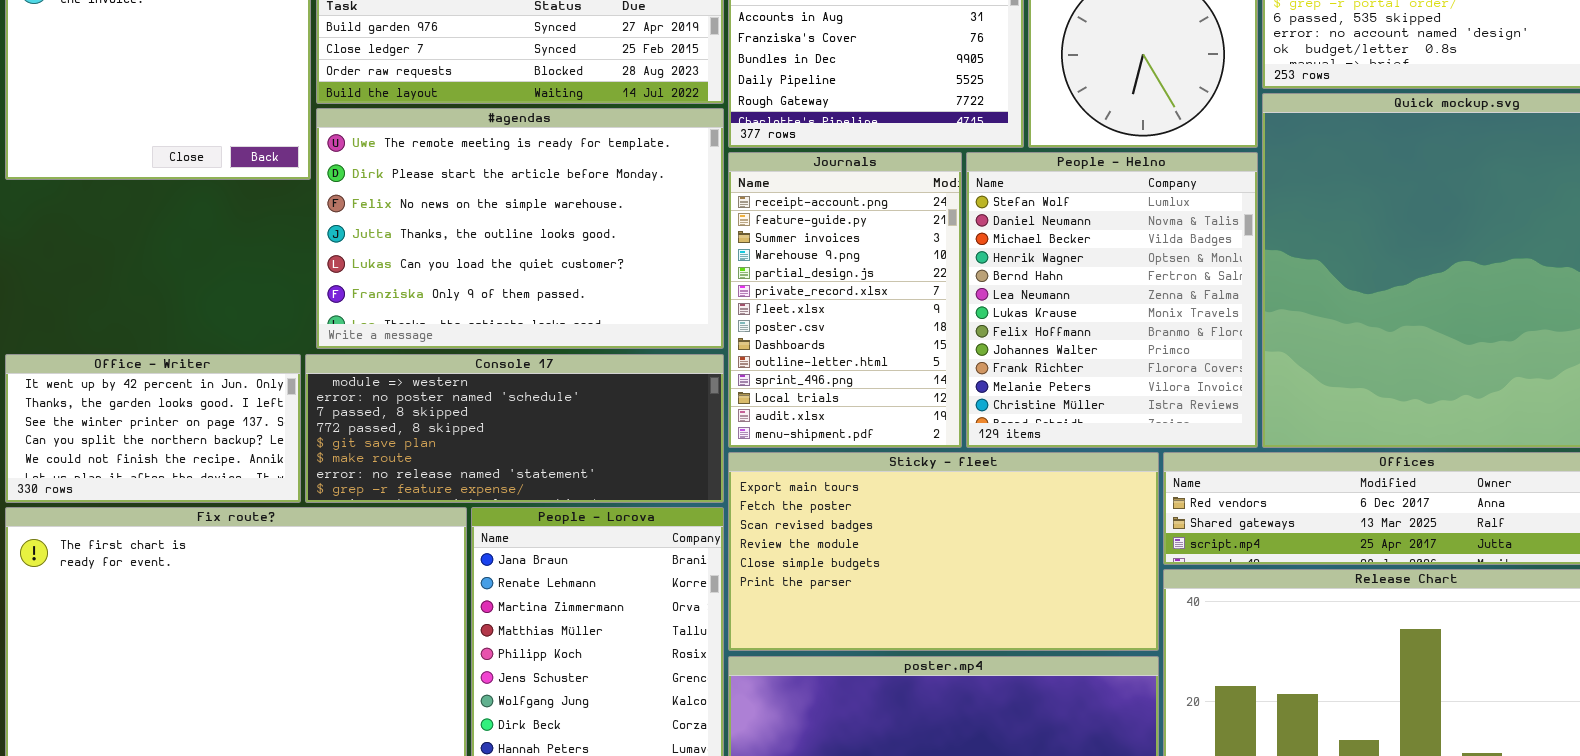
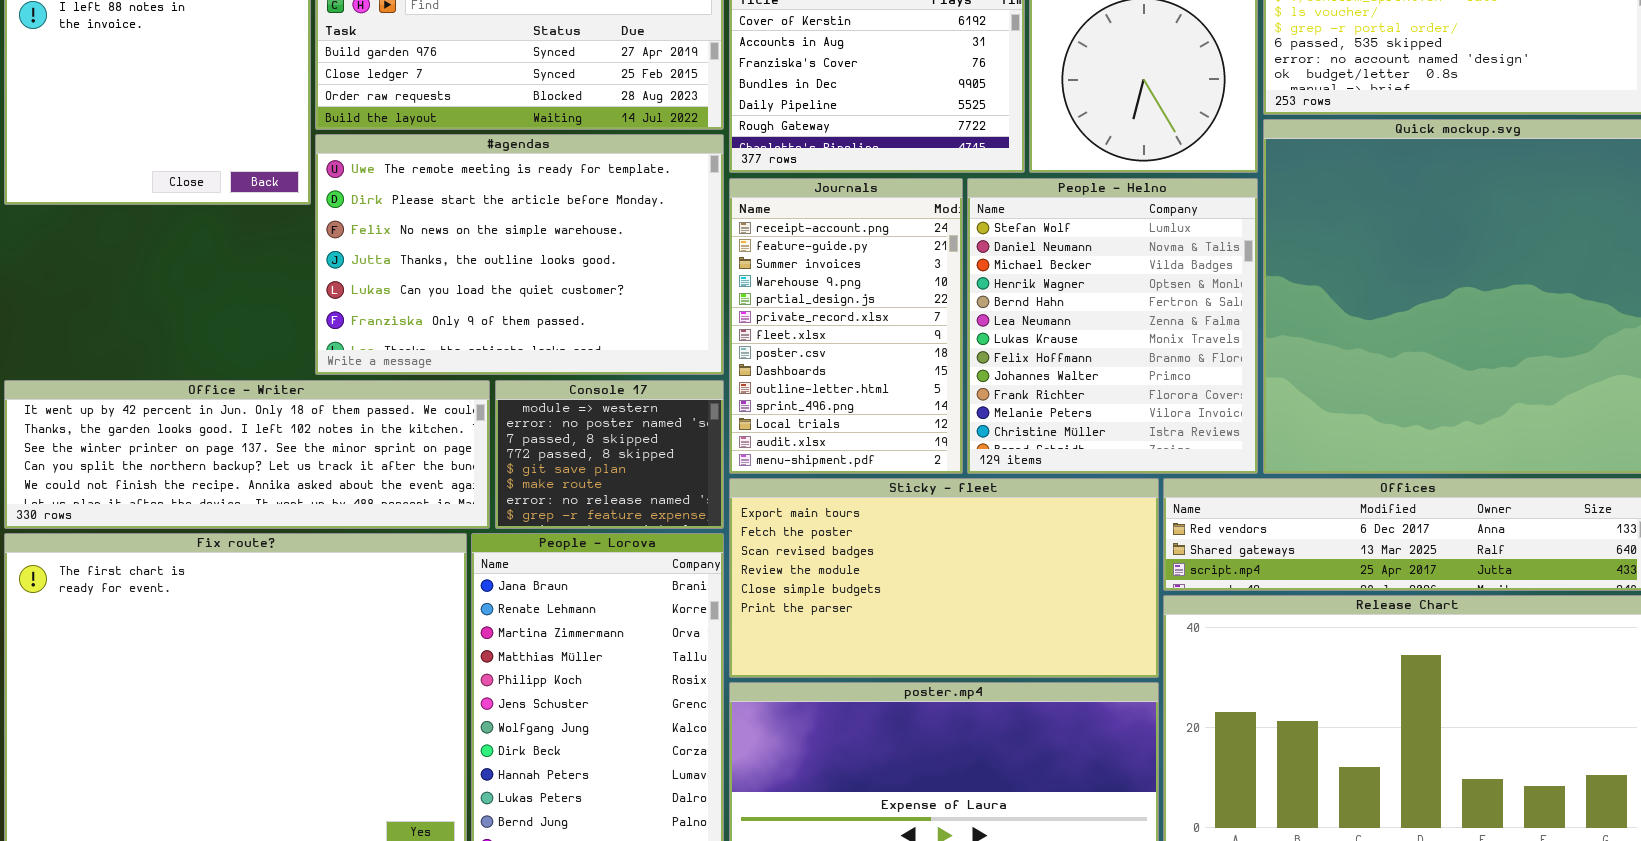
Office - Writer: [5,354,301,503] -> [4,380,490,529], resized
Console 17: [305,354,724,503] -> [495,380,724,529], resized

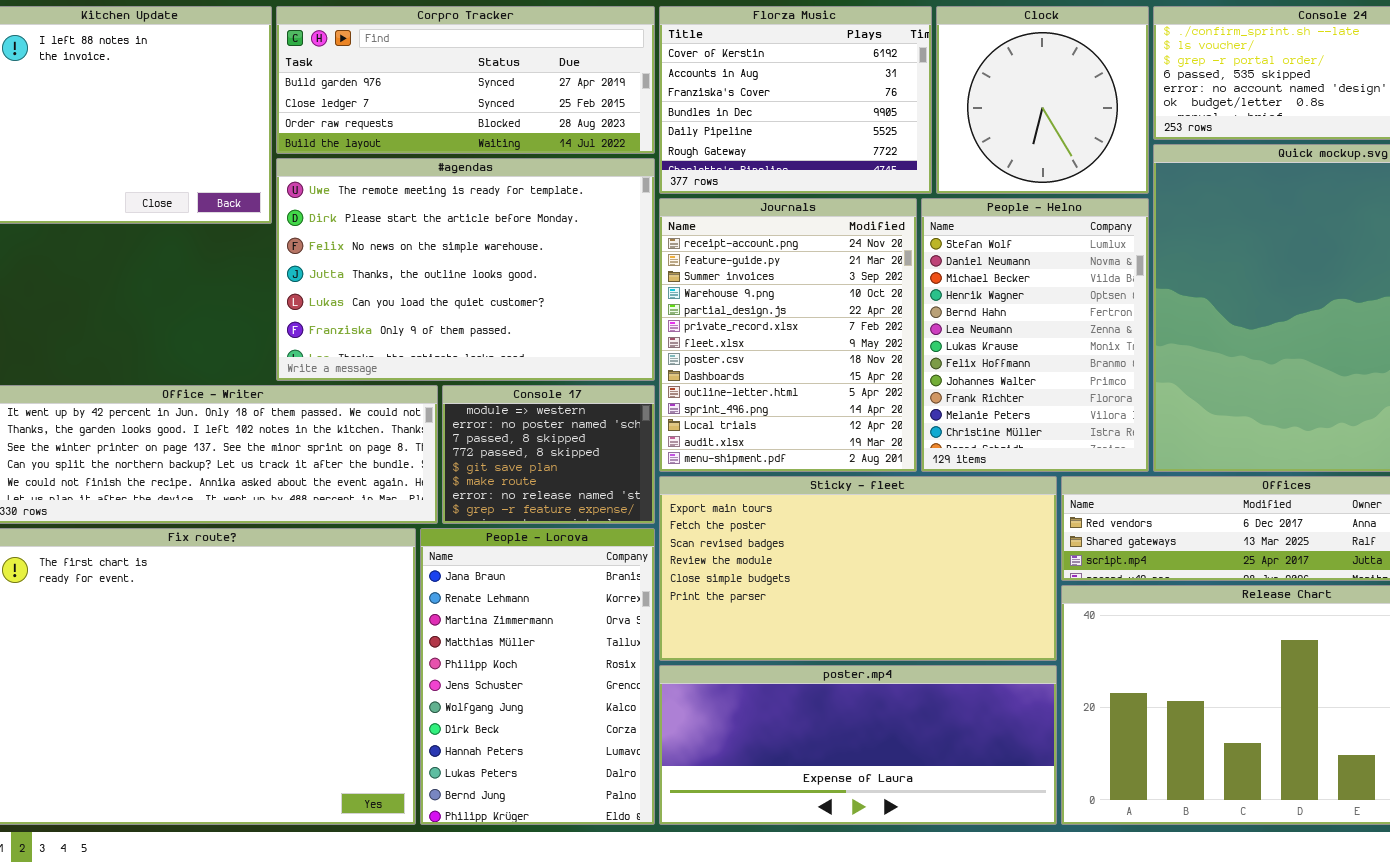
Journals: [729,178,963,474] -> [659,198,917,472], resized
People - Helno: [967,178,1258,474] -> [921,198,1149,472], resized

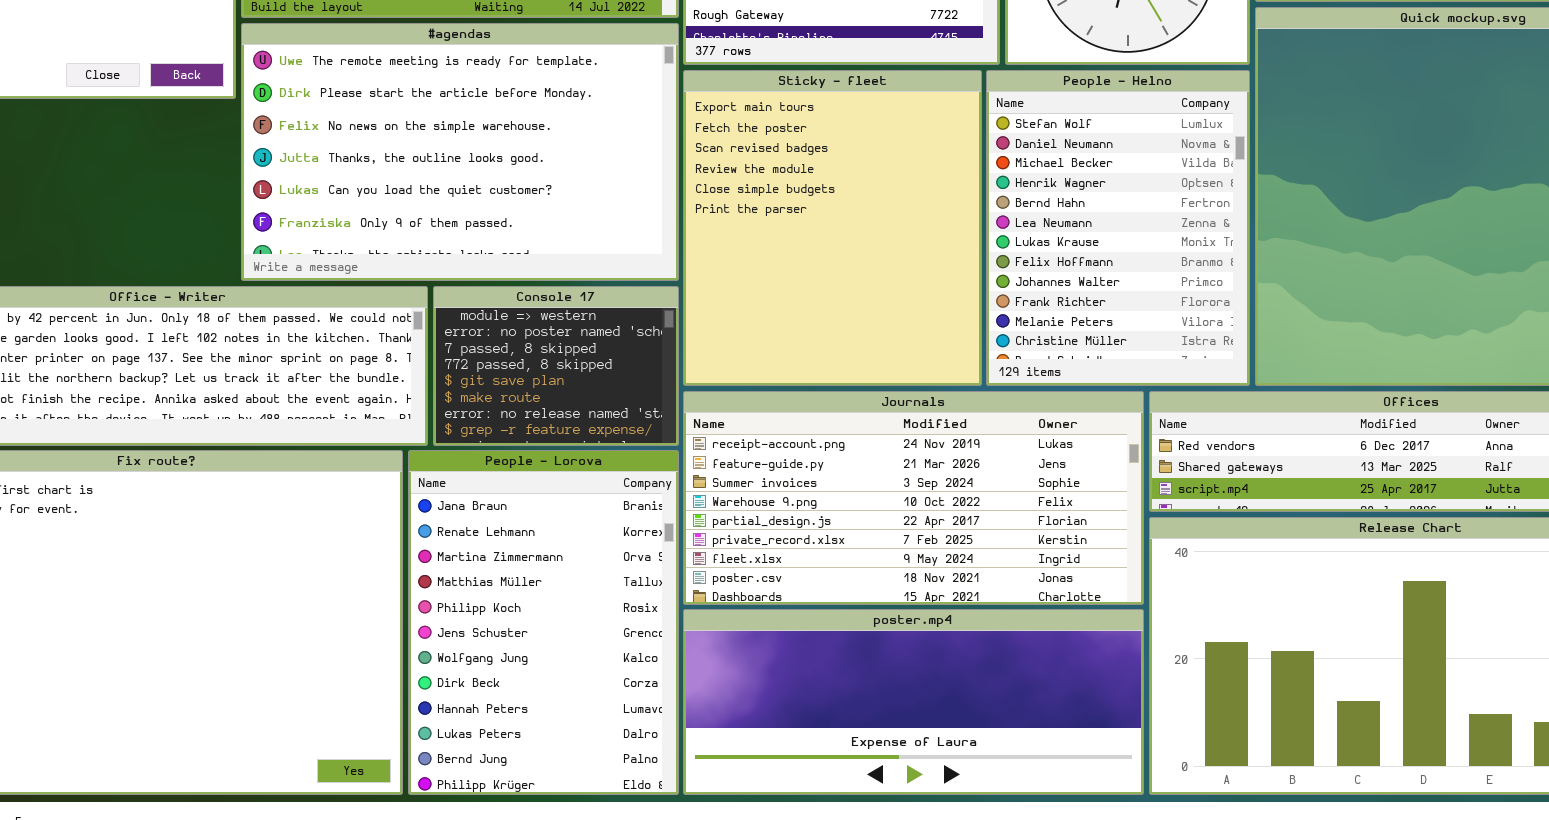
Journals: [659,198,917,472] -> [683,391,1144,605], moved, resized
Sticky - fleet: [659,476,1057,661] -> [683,70,982,386], moved, resized

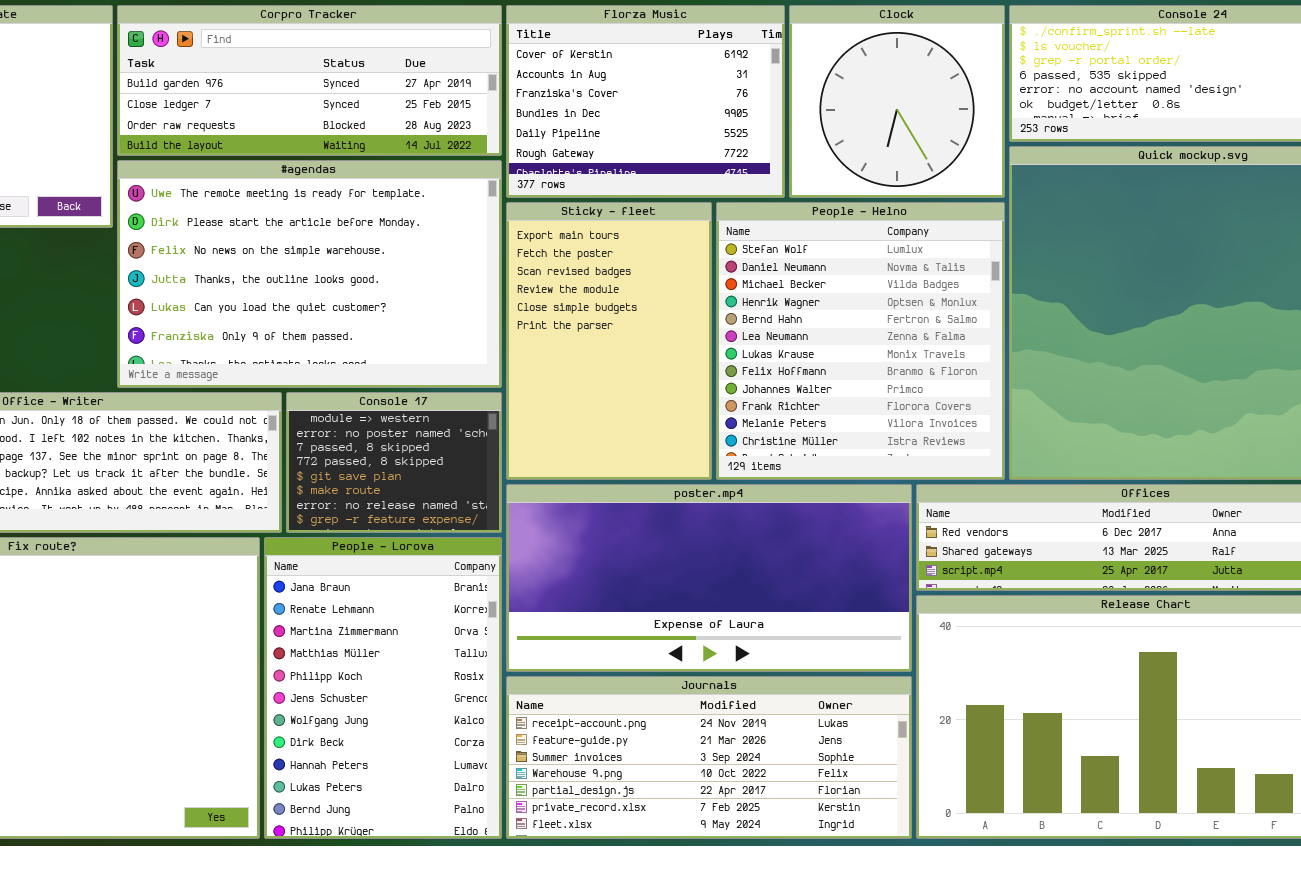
Sticky - fleet: [683,70,982,386] -> [506,202,712,480], resized
People - Helno: [986,70,1250,386] -> [716,202,1005,480], resized
Journals: [683,391,1144,605] -> [506,676,912,839], moved, resized
poster.mp4: [683,609,1144,795] -> [506,484,912,672], moved, resized

